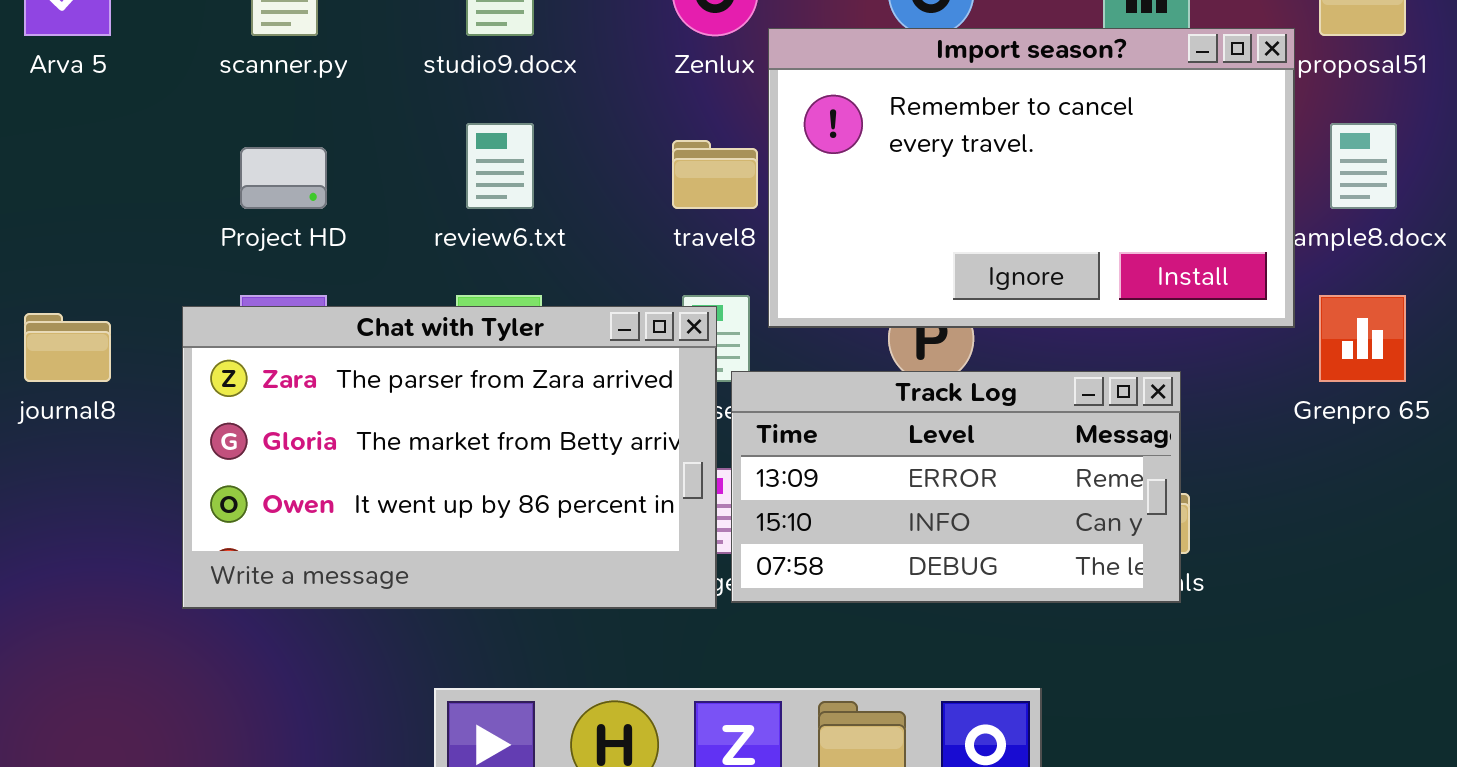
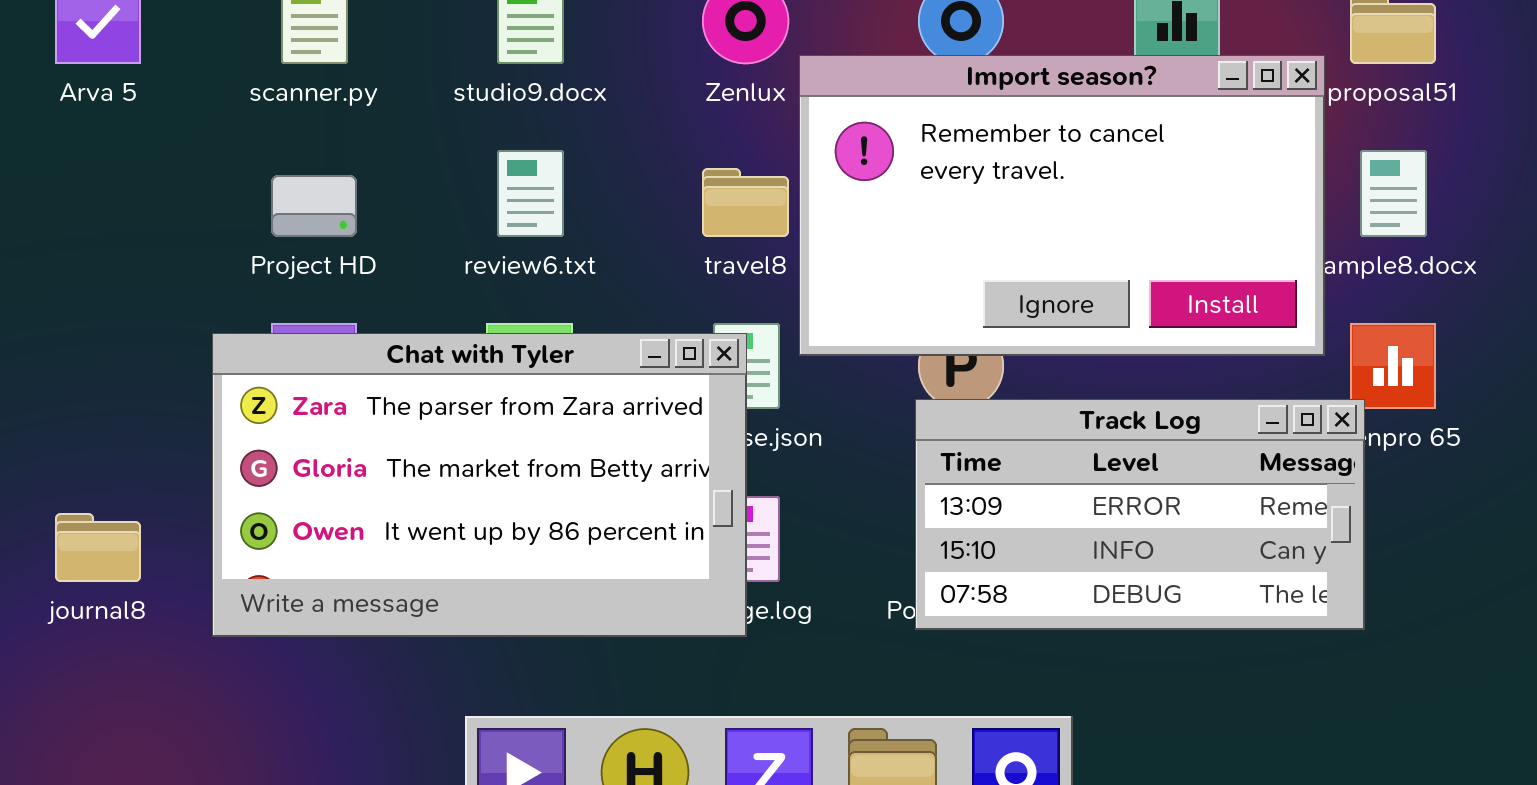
journal8: [24,313,111,382] -> [55,513,141,582], moved
Track Log: [731,371,1181,603] -> [915,399,1365,630], moved

